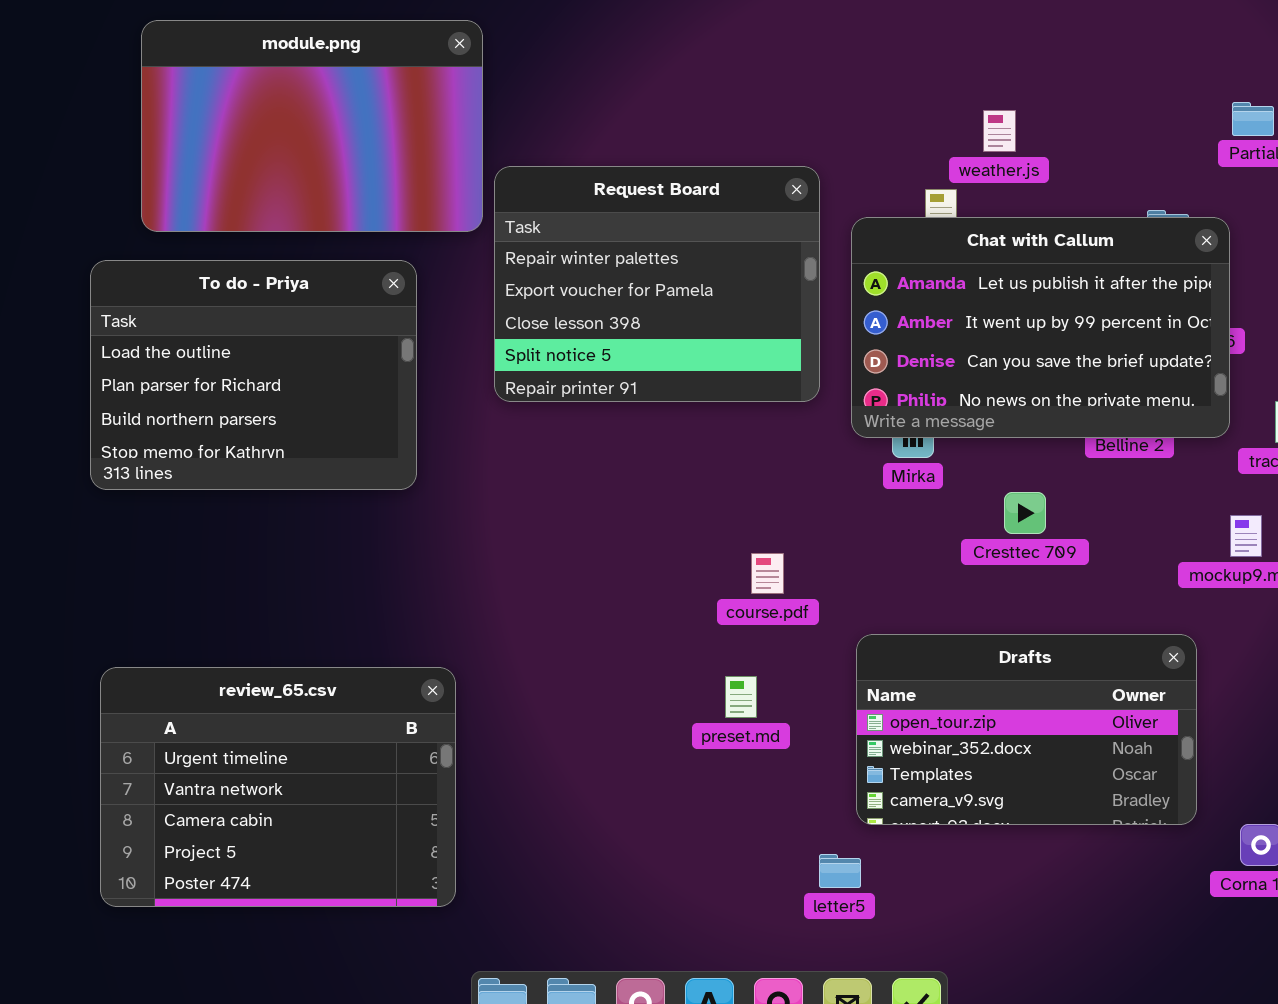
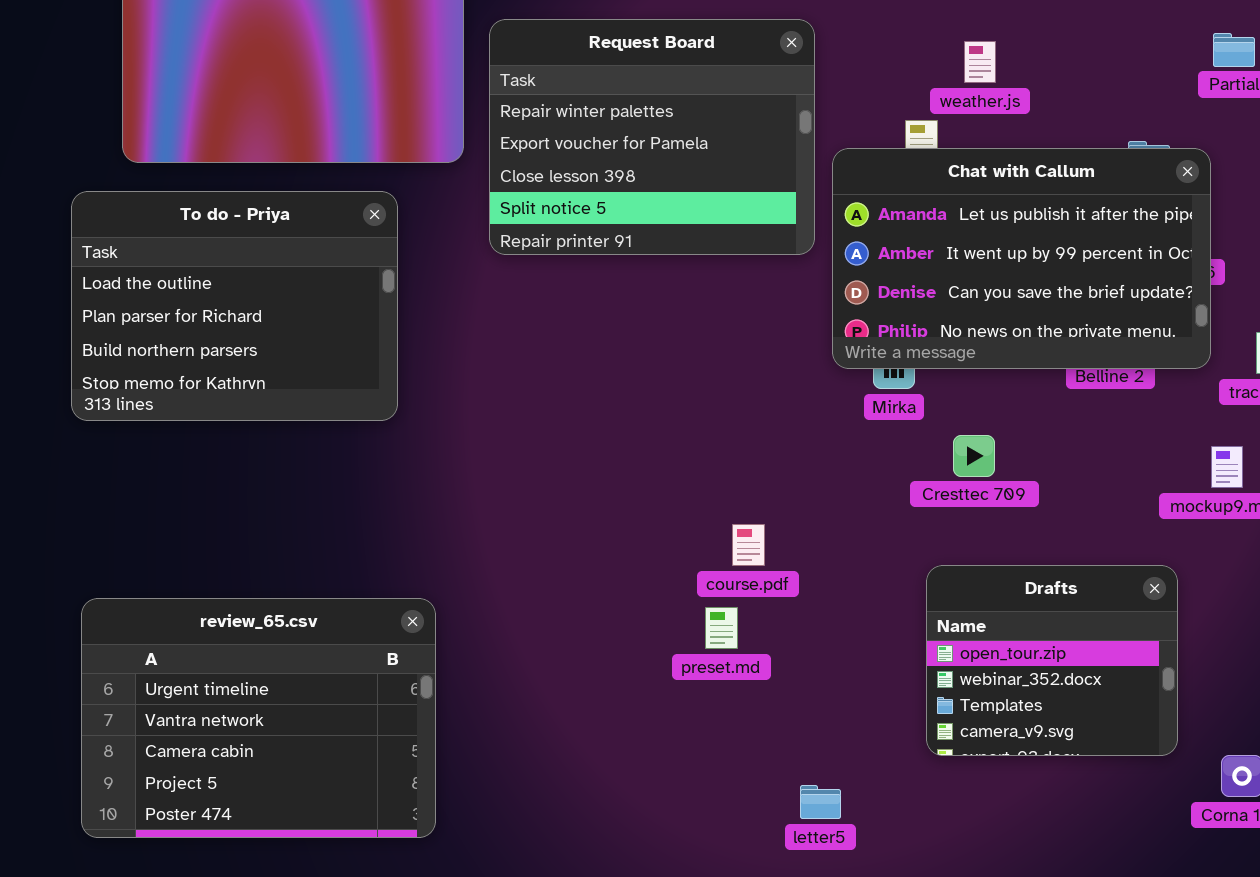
Request Board: [494,166,820,402] -> [489,19,815,255], moved
Cresttec 709: [1004,492,1046,534] -> [953,435,995,477], moved
course.pdf: [751,553,784,594] -> [732,524,765,566], moved
Drafts: [856,634,1197,825] -> [926,565,1178,756], resized

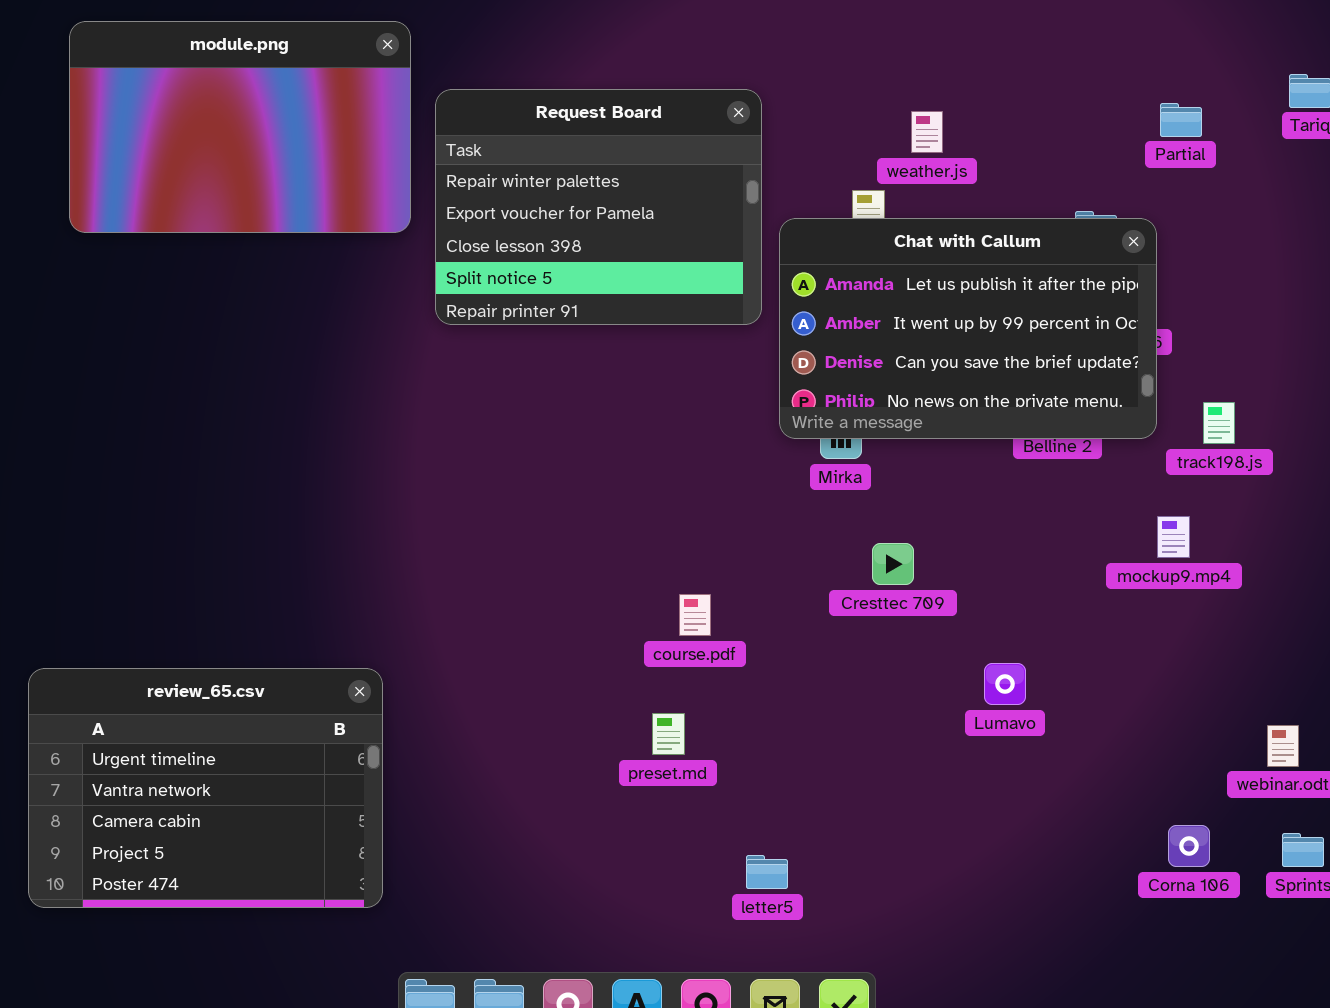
To do - Priya: [71,191,398,421] -> none, closed
Cresttec 709: [953,435,995,477] -> [872,543,914,585], moved
Drafts: [926,565,1178,756] -> none, closed
preset.md: [705,607,738,649] -> [652,713,685,755], moved

